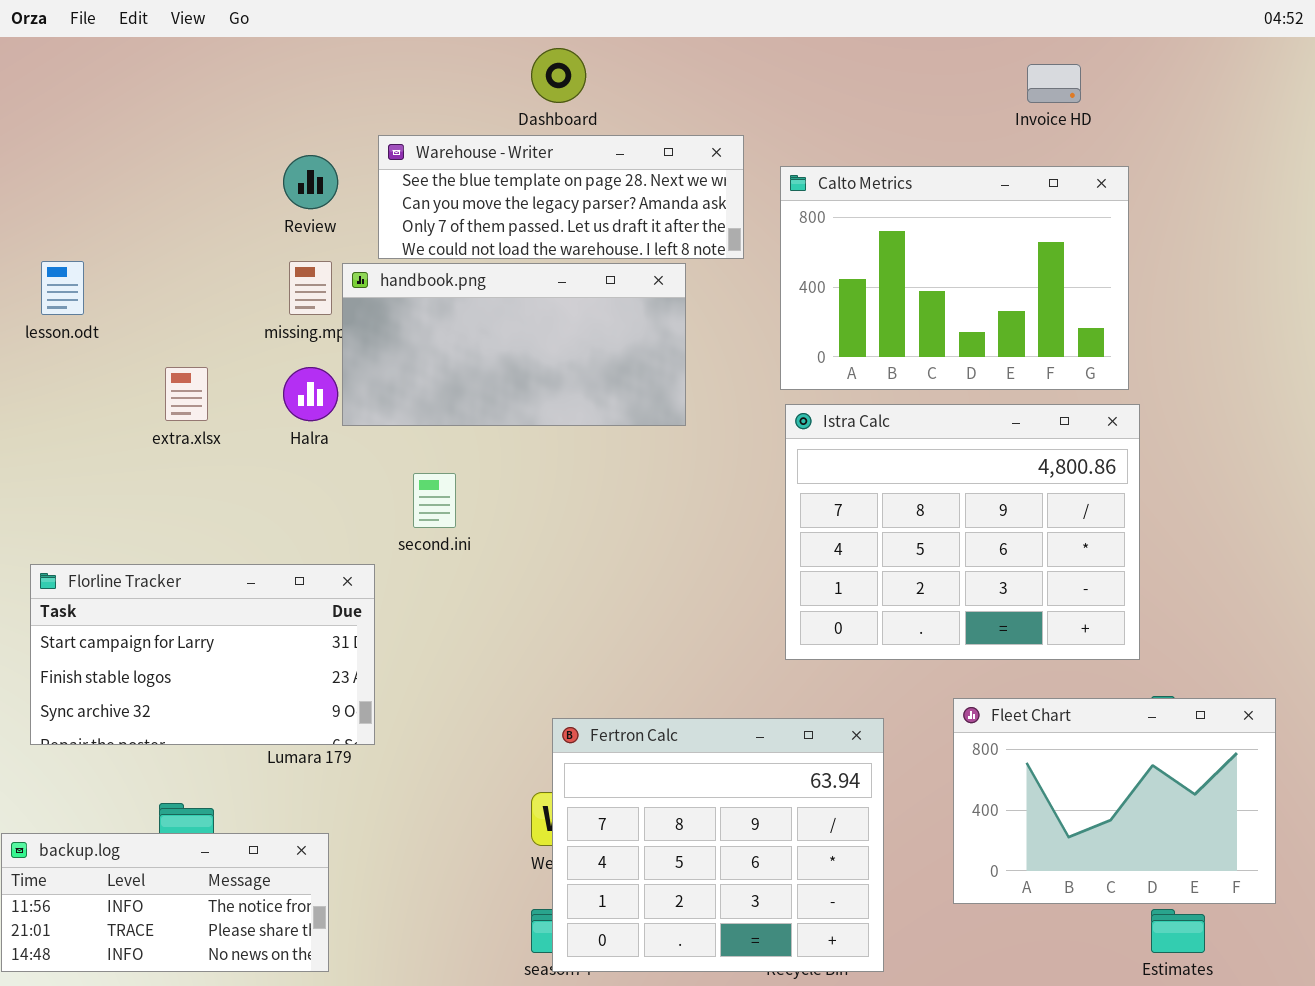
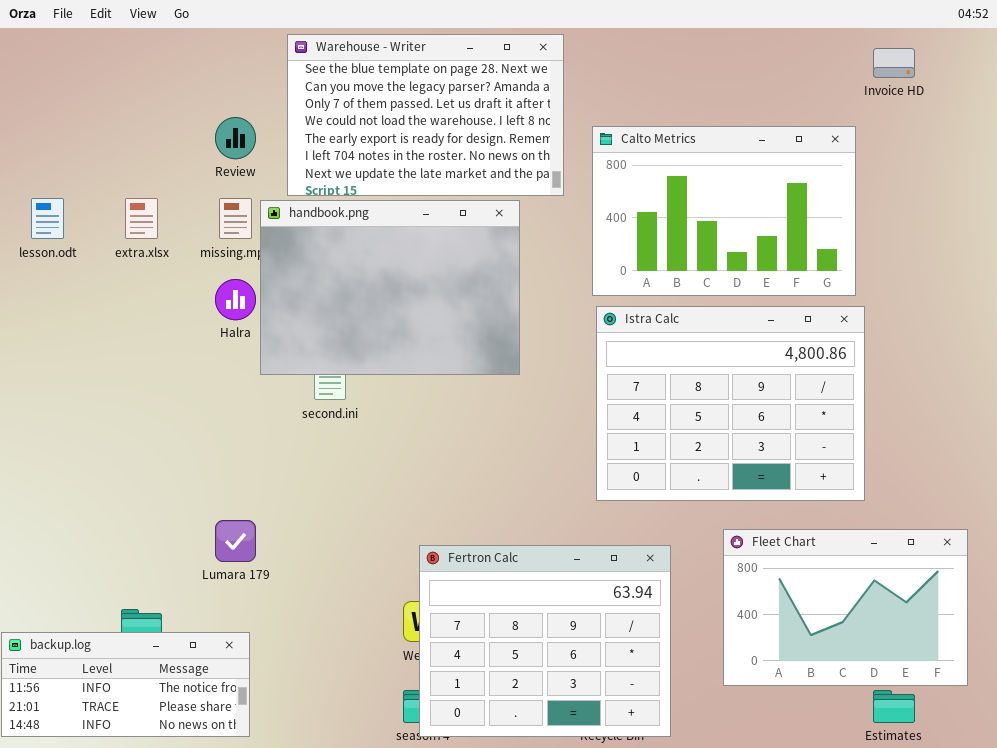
Invoice HD: [1027,64,1081,103] -> [873,48,915,78], moved
Warehouse - Writer: [378,135,744,259] -> [287,34,564,196], resized
handbook.png: [342,263,686,426] -> [260,200,520,375], resized
extra.xlsx: [165,367,208,421] -> [125,198,158,239], moved
Florline Tracker: [30,564,375,745] -> none, closed

